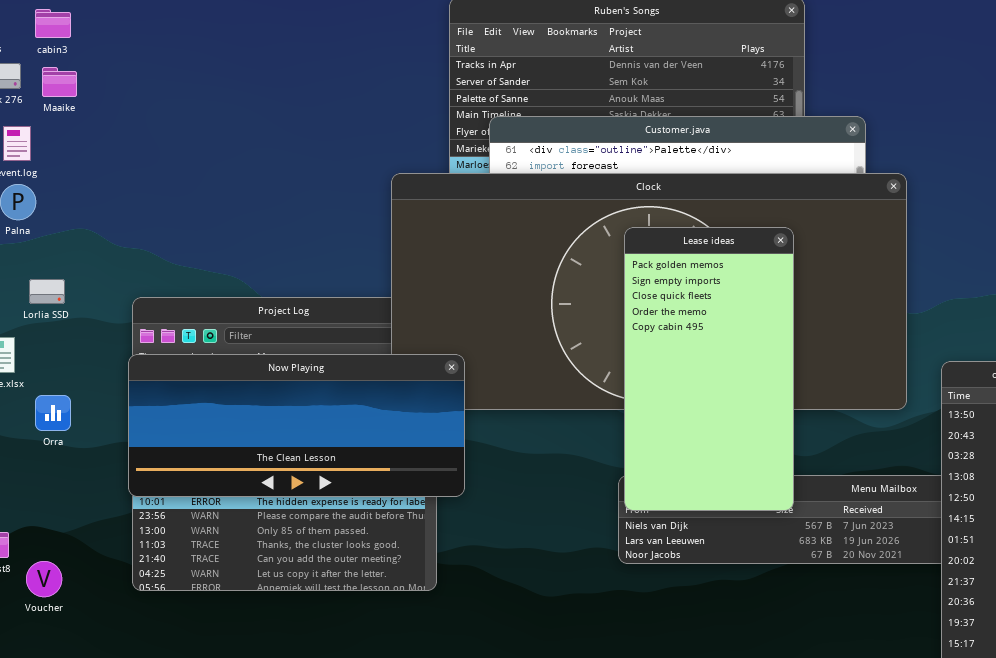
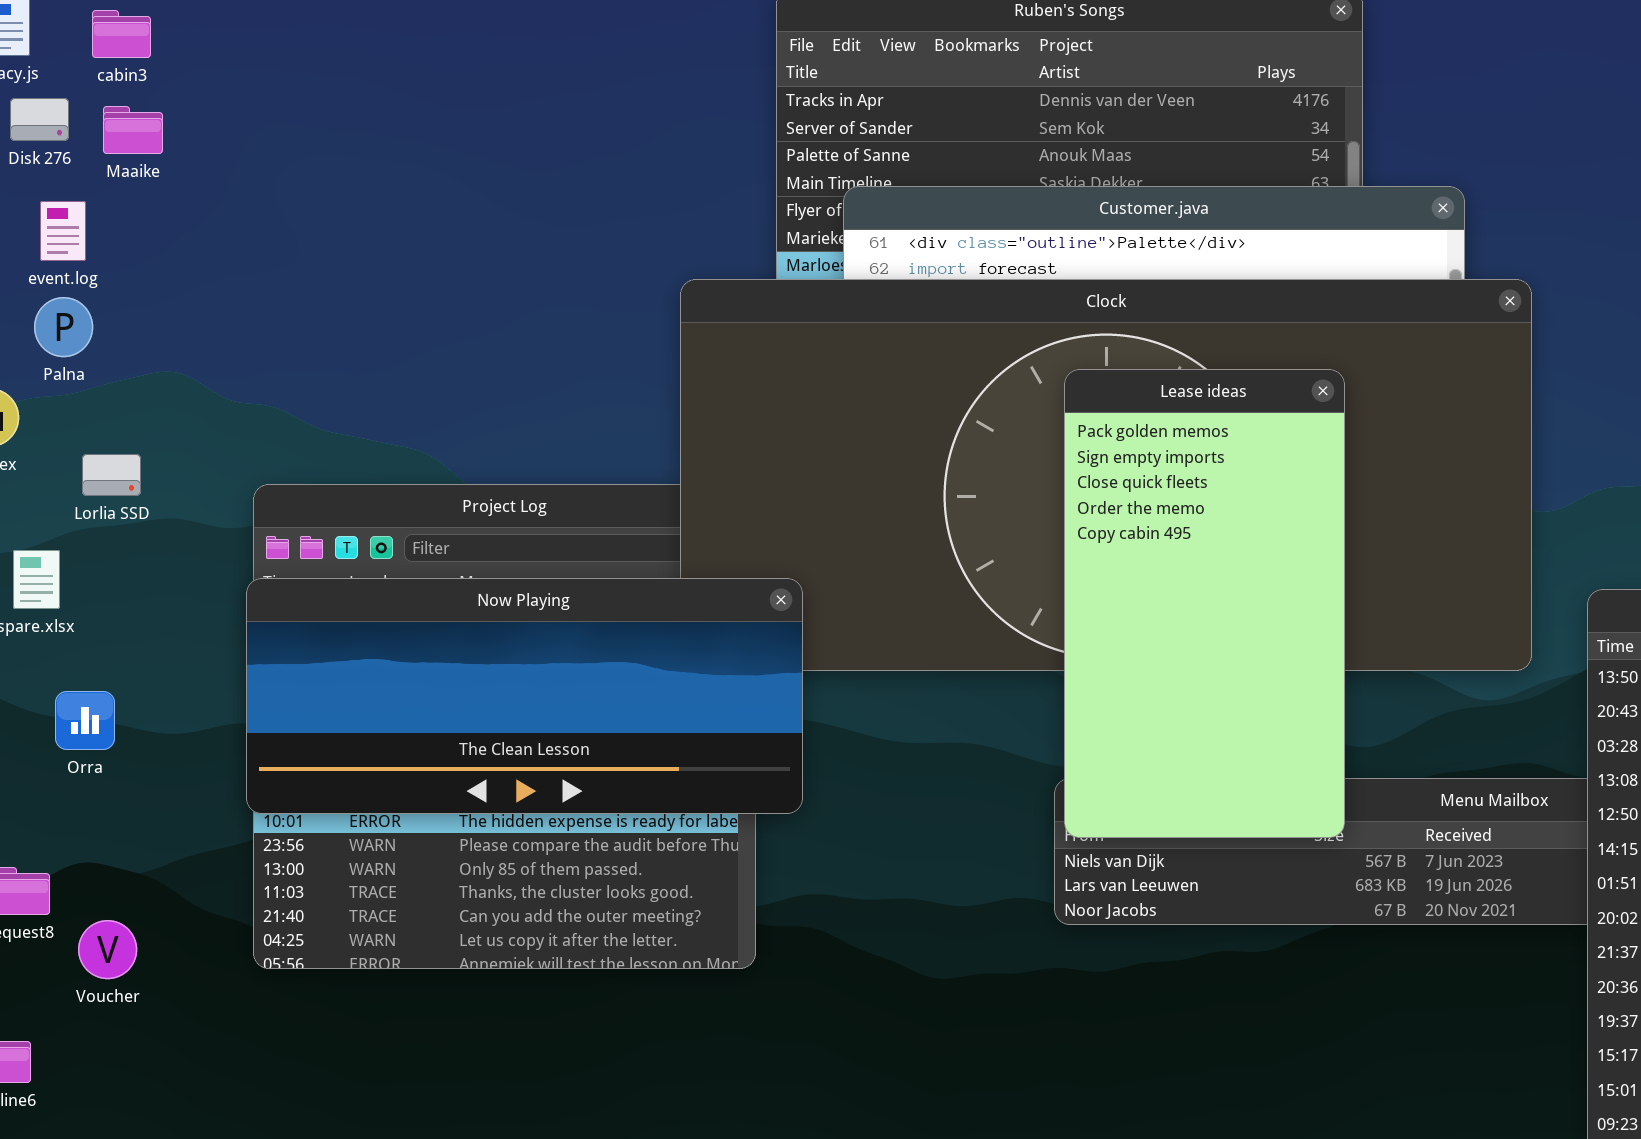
Orra: [35,395,71,431] -> [55,691,115,750], moved

